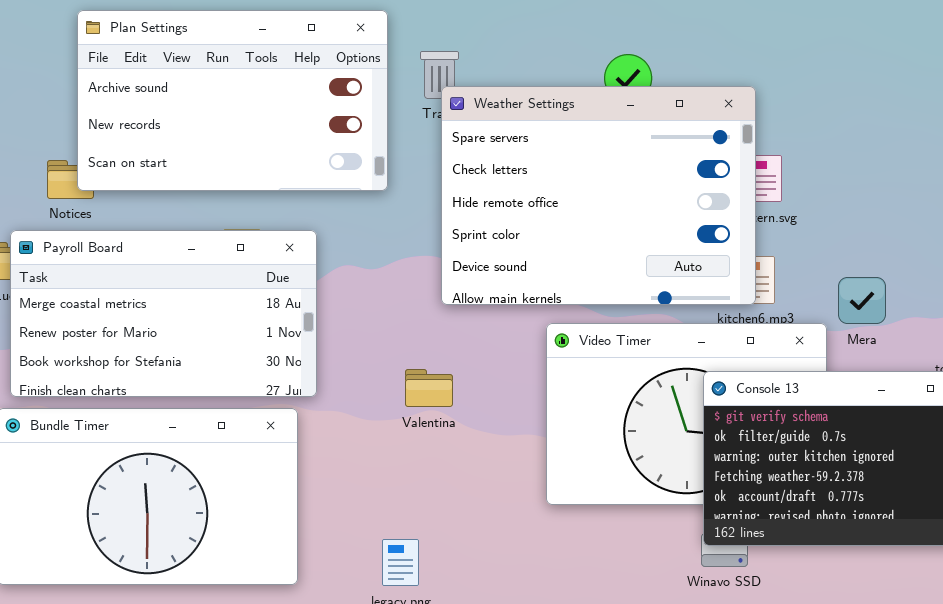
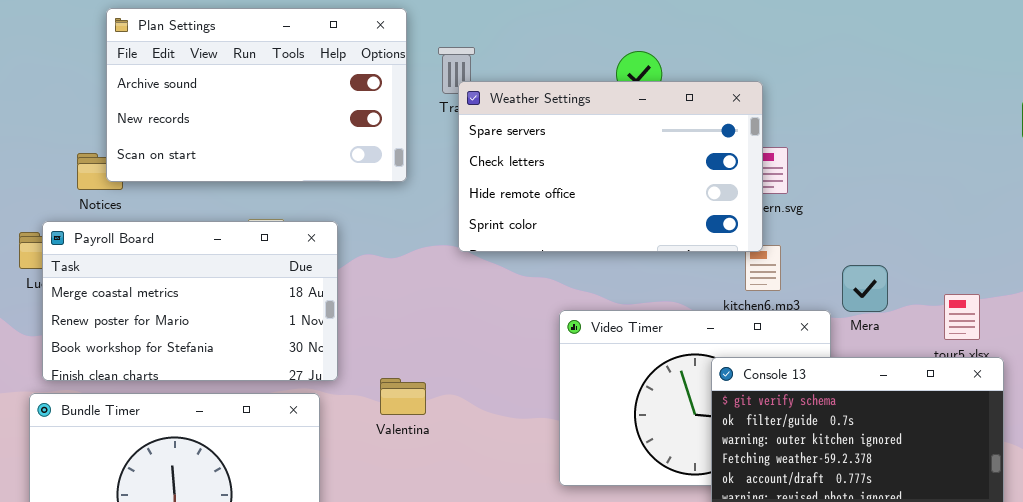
Weather Settings: [441,86,756,305] -> [458,81,763,252], resized
Valentina: [405,369,453,407] -> [380,378,426,415], moved

